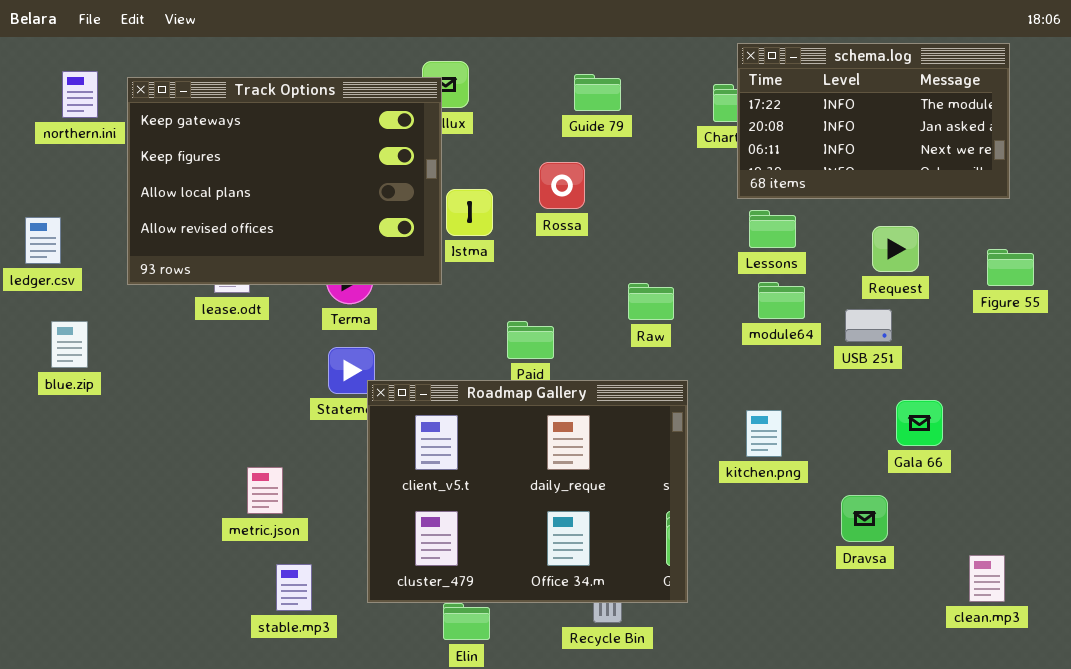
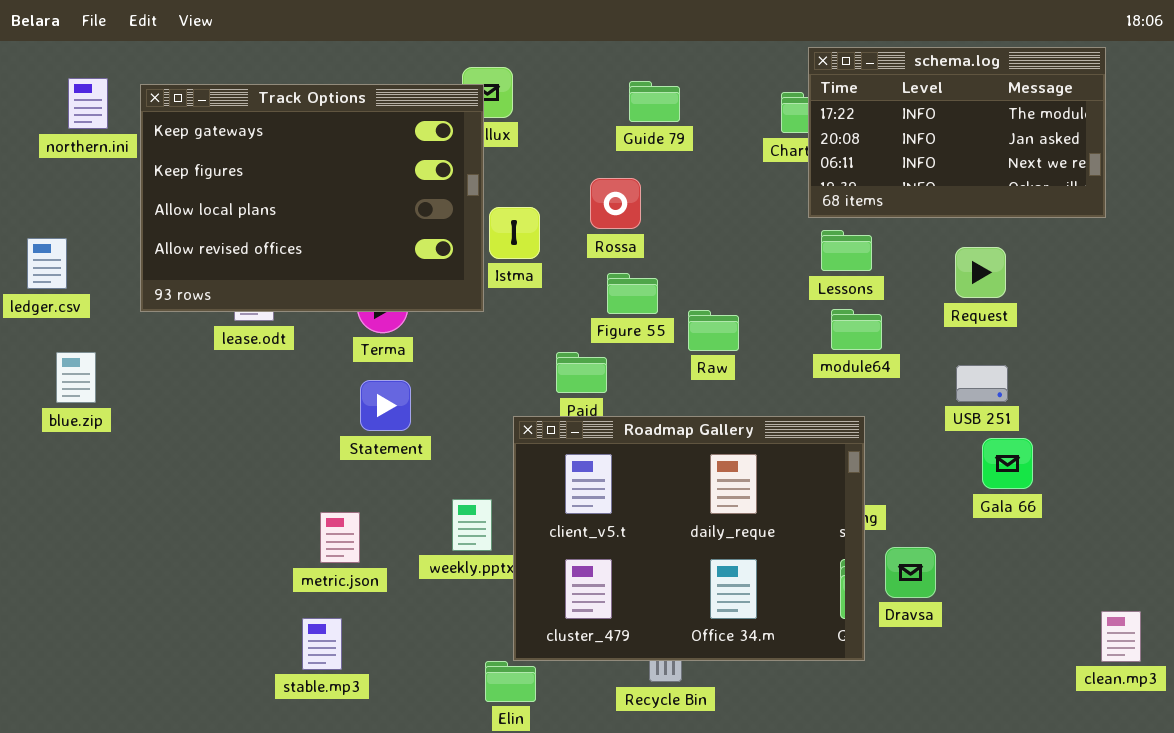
Figure 55: [987,249,1034,286] -> [607,273,658,314], moved
USB 251: [845,309,892,342] -> [956,365,1008,402], moved
Roadmap Gallery: [367,380,688,603] -> [513,416,865,661], moved
metric.json: [247,467,283,514] -> [320,512,360,563], moved
Dravsa: [841,495,888,542] -> [885,547,936,598], moved
clean.mp3: [969,555,1005,602] -> [1101,611,1141,662], moved

